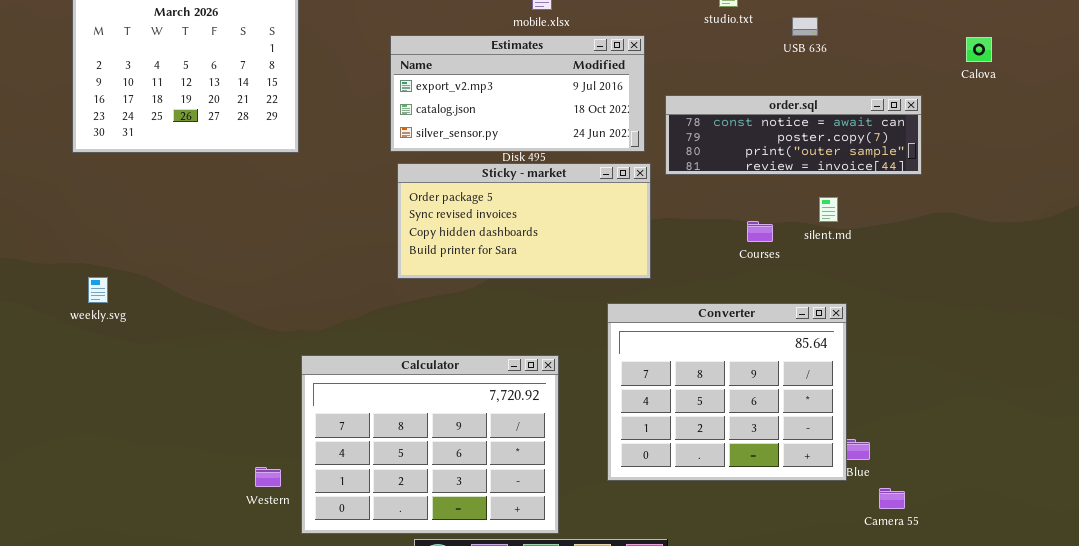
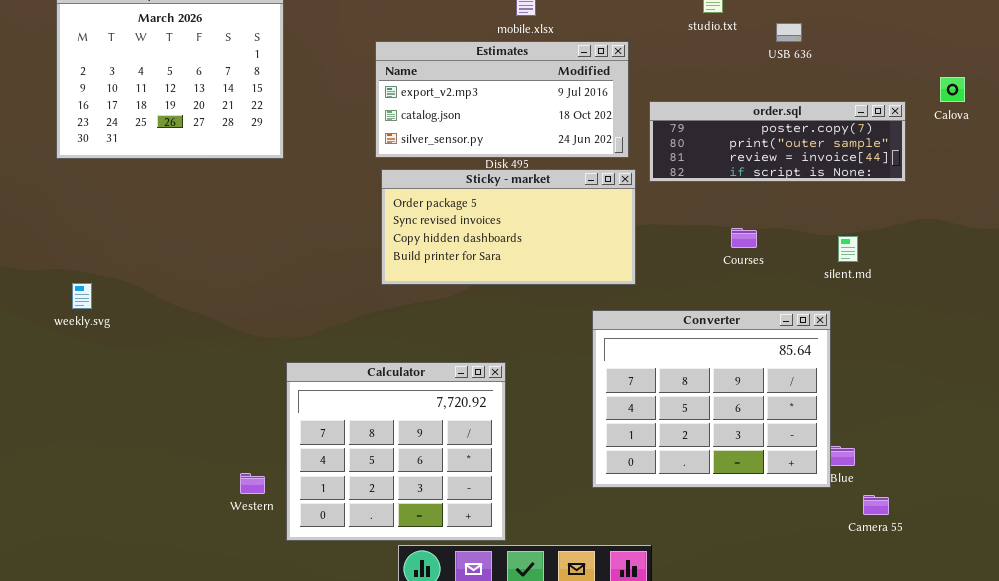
Calova: [966,37,992,62] -> [940,77,965,102], moved
order.sql: [665,95,922,175] -> [649,101,906,182], scrolled down 1 row
silent.md: [819,197,838,222] -> [838,236,858,262], moved
Calculator: [301,355,559,534] -> [286,362,506,541], resized

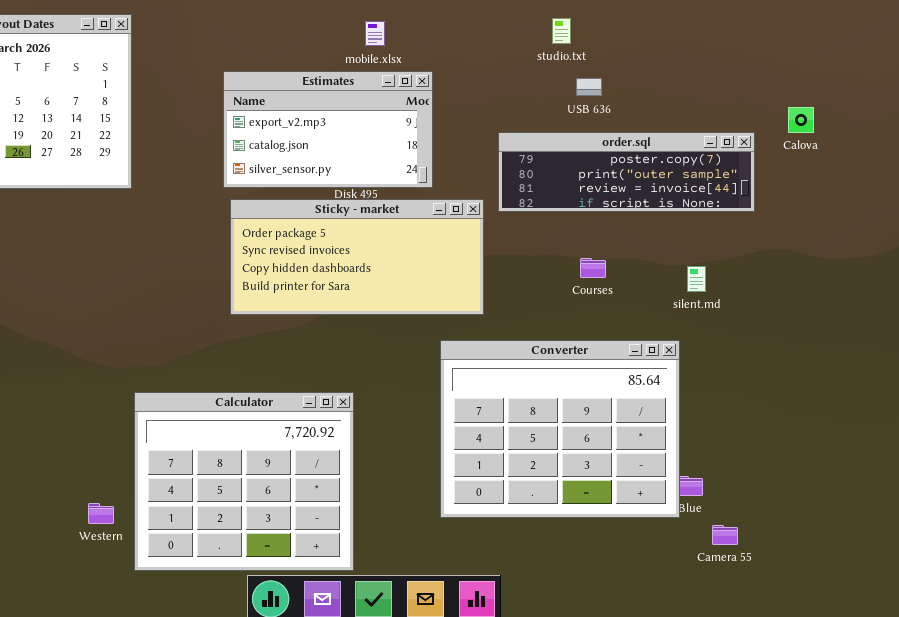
USB 636: [776,23,802,42] -> [576,78,602,96], moved
Estimates: [375,41,629,158] -> [223,71,433,188], resized

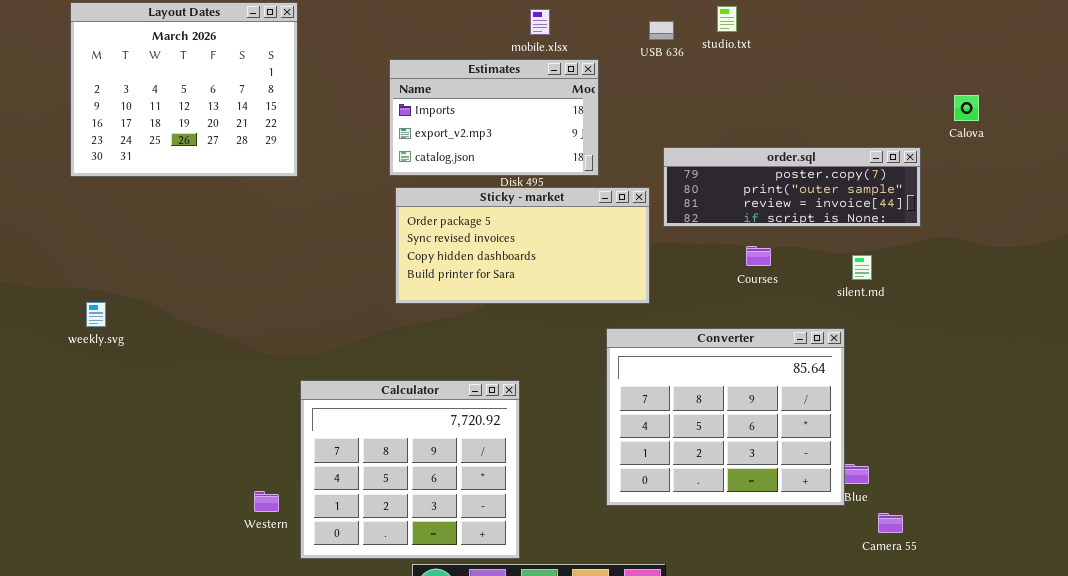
Estimates: [223,71,433,188] -> [389,59,599,176], scrolled up 1 row
USB 636: [576,78,602,96] -> [649,21,674,40], moved
order.sql: [498,132,755,212] -> [663,147,921,227], moved

